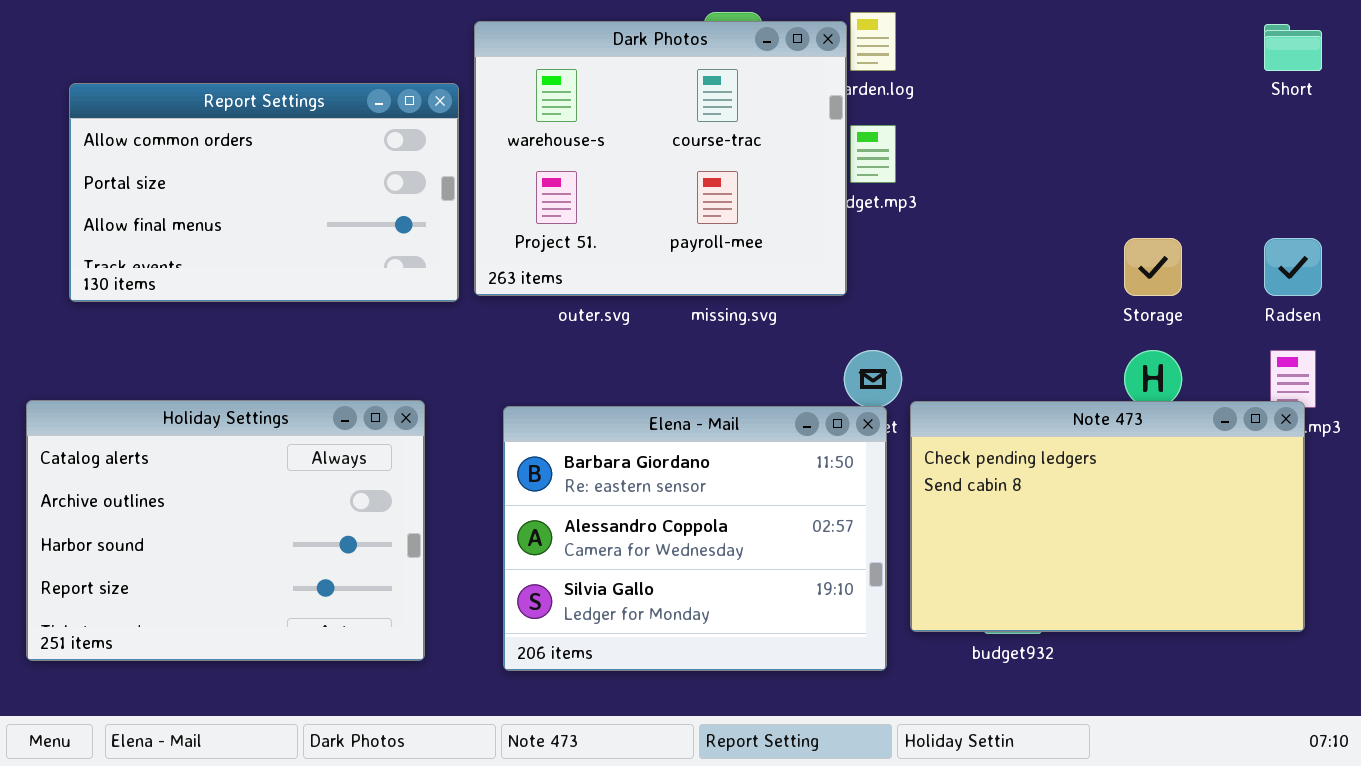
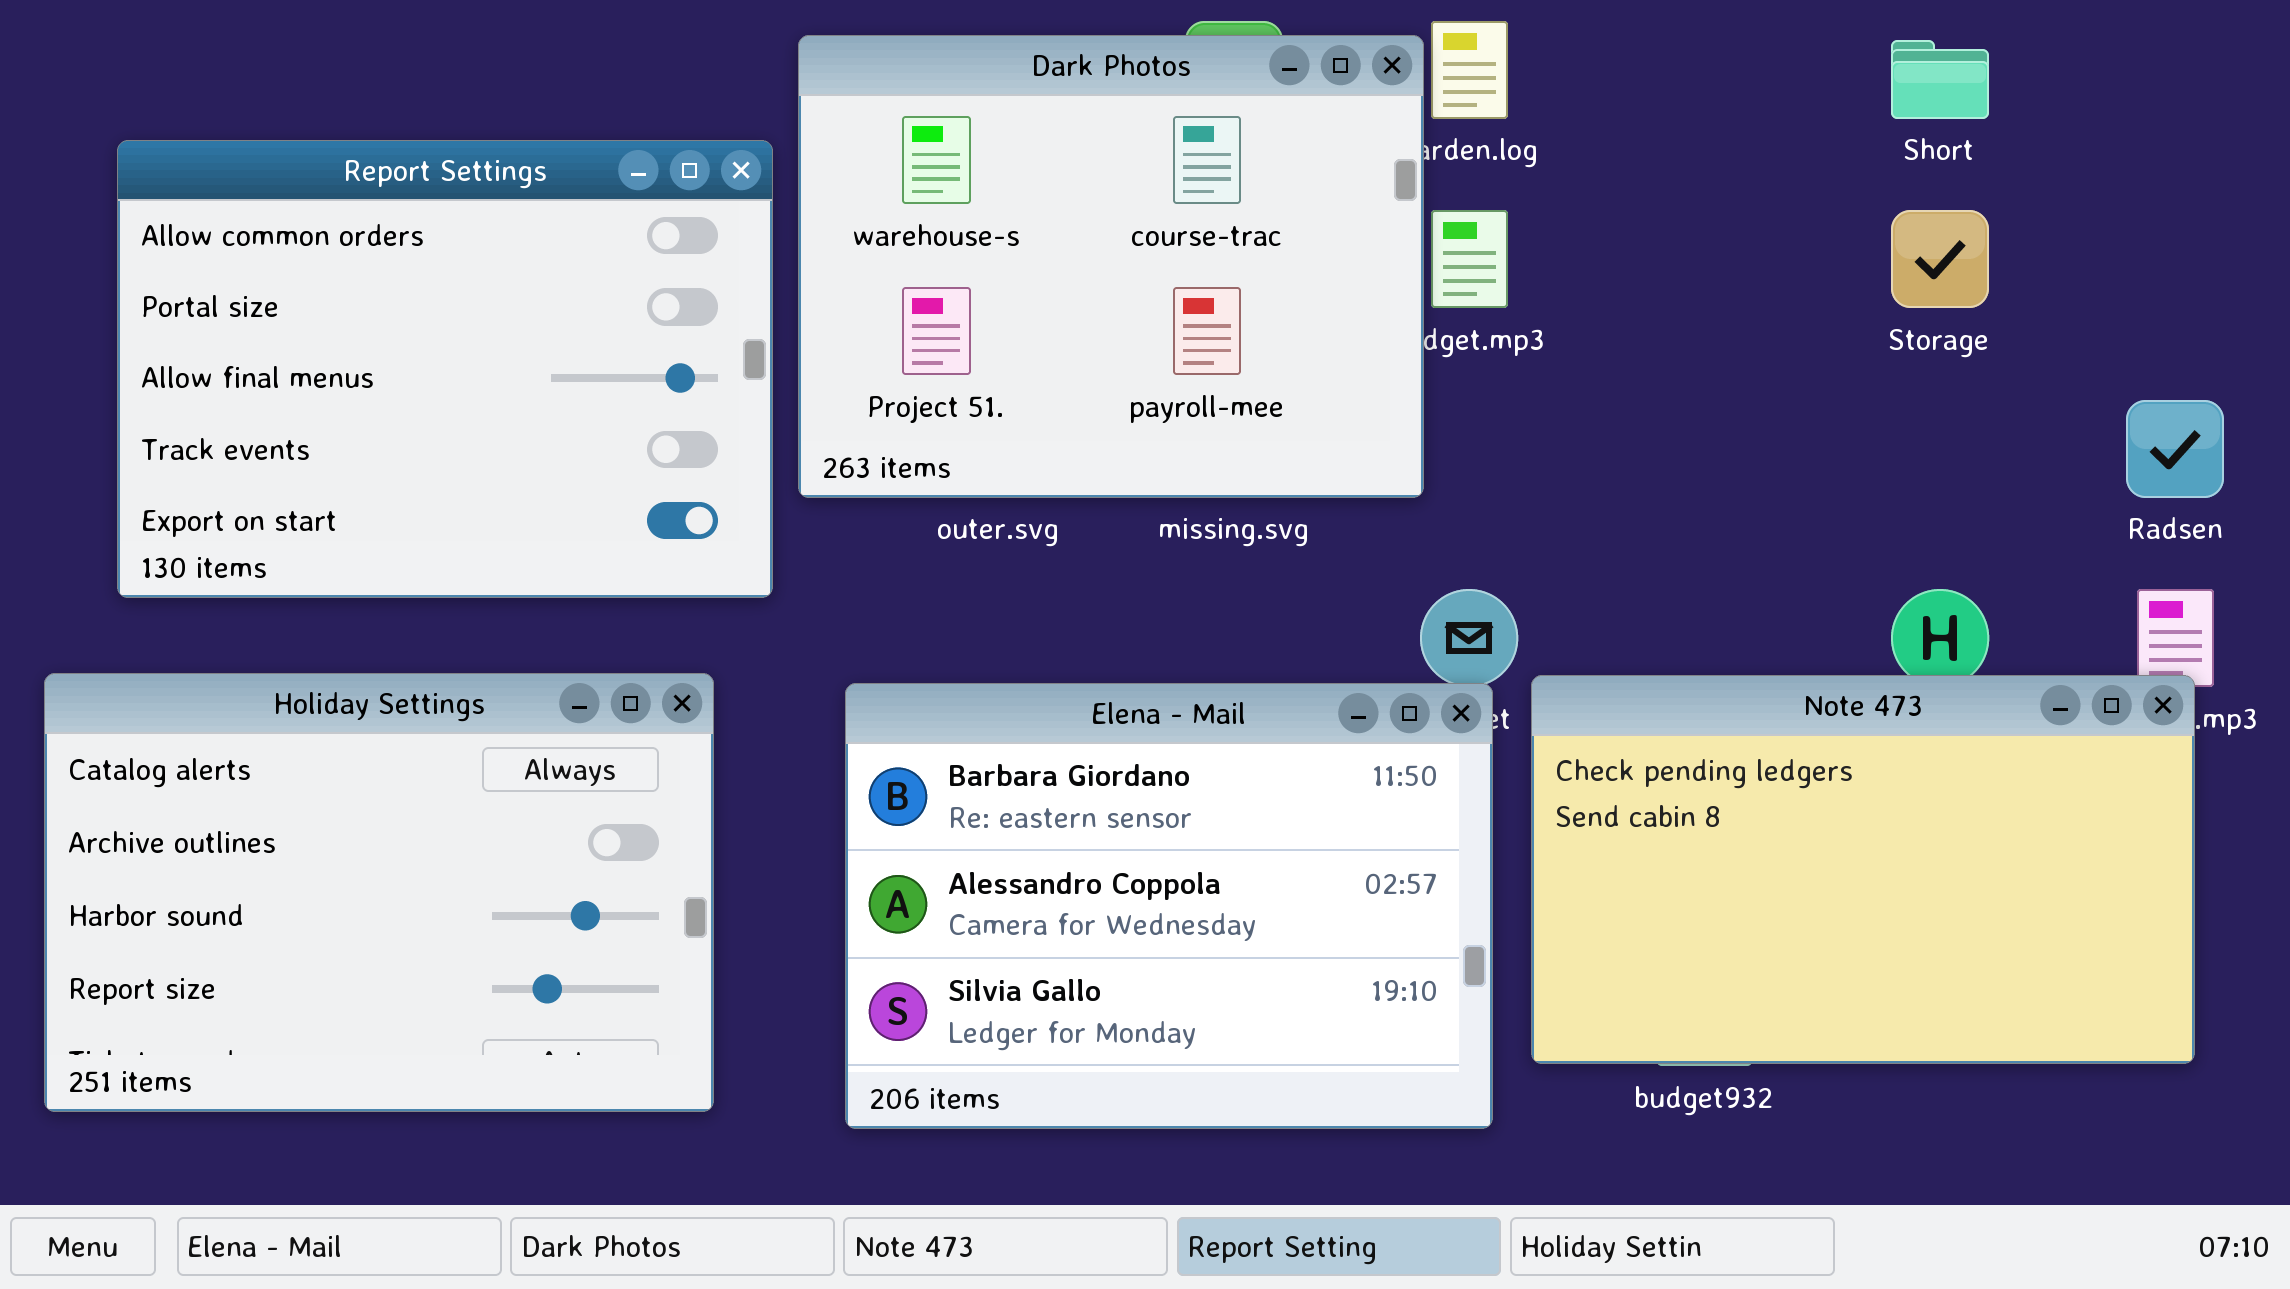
Short: [1264,24,1322,71] -> [1891,40,1989,119], moved
Report Settings: [69,83,459,302] -> [117,140,773,598], resized
Storage: [1124,238,1182,296] -> [1891,210,1989,308], moved

